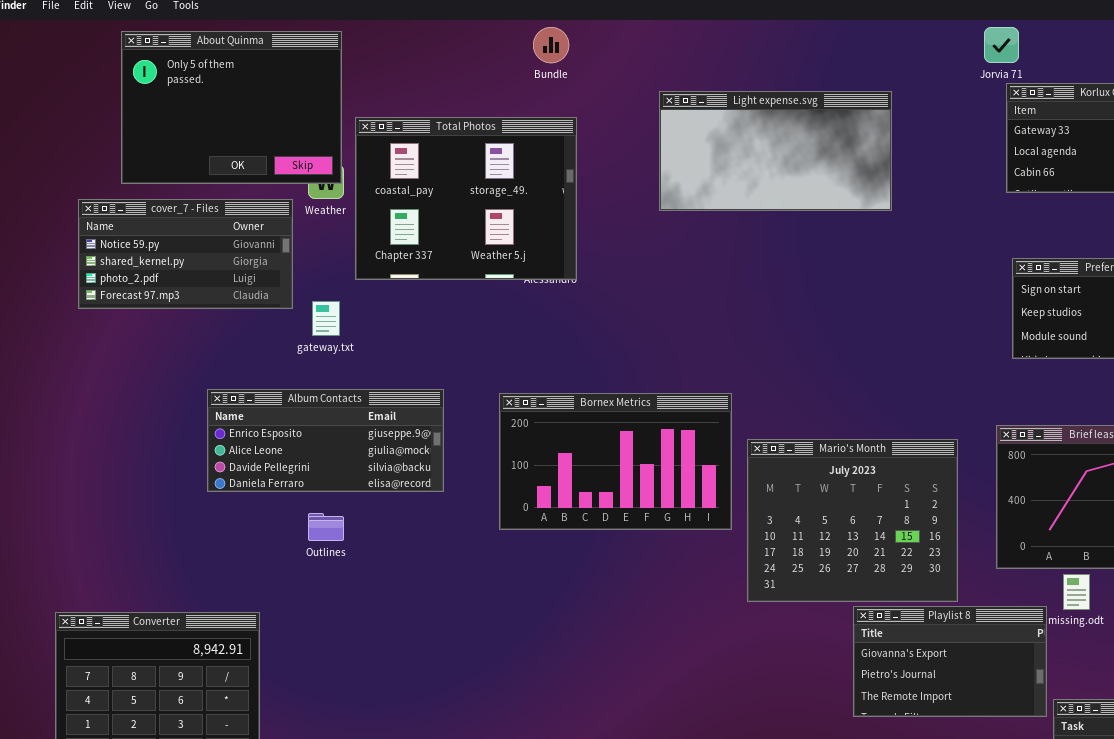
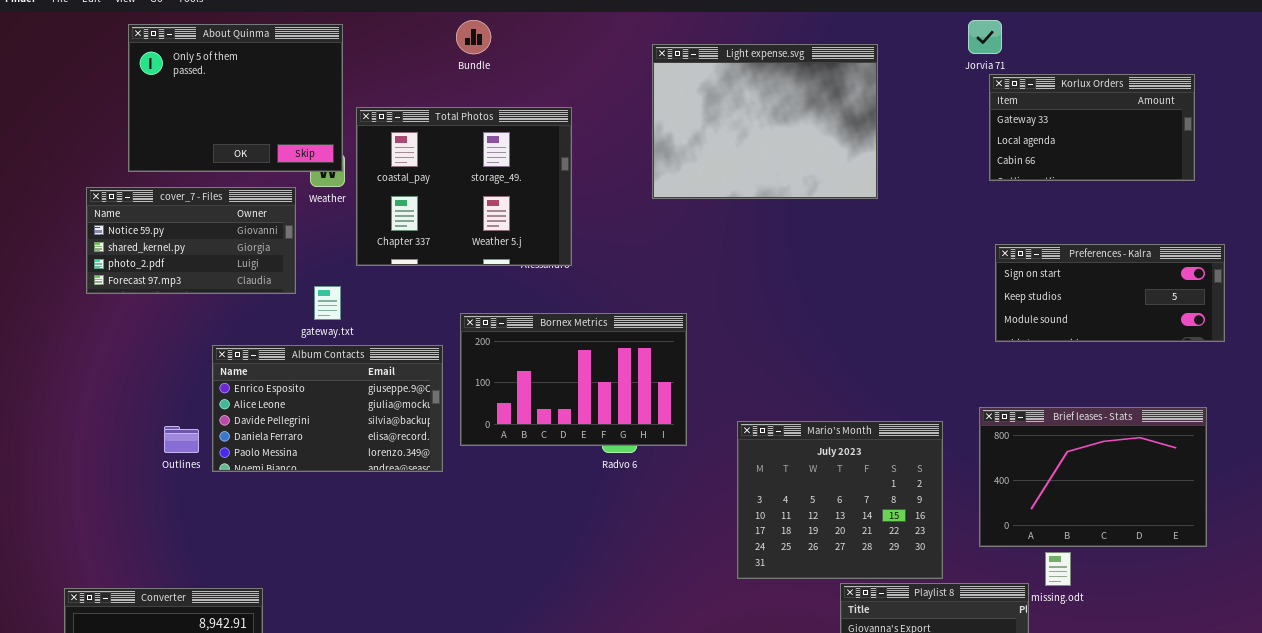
Bundle: [533,27,569,63] -> [456,20,491,54], moved
Light expense.svg: [659,91,892,211] -> [652,44,878,199], resized
Album Contacts: [207,389,444,492] -> [212,345,443,472], resized
Bornex Metrics: [499,393,732,530] -> [460,313,687,446], moved
Outlines: [308,513,344,541] -> [164,426,199,453], moved

